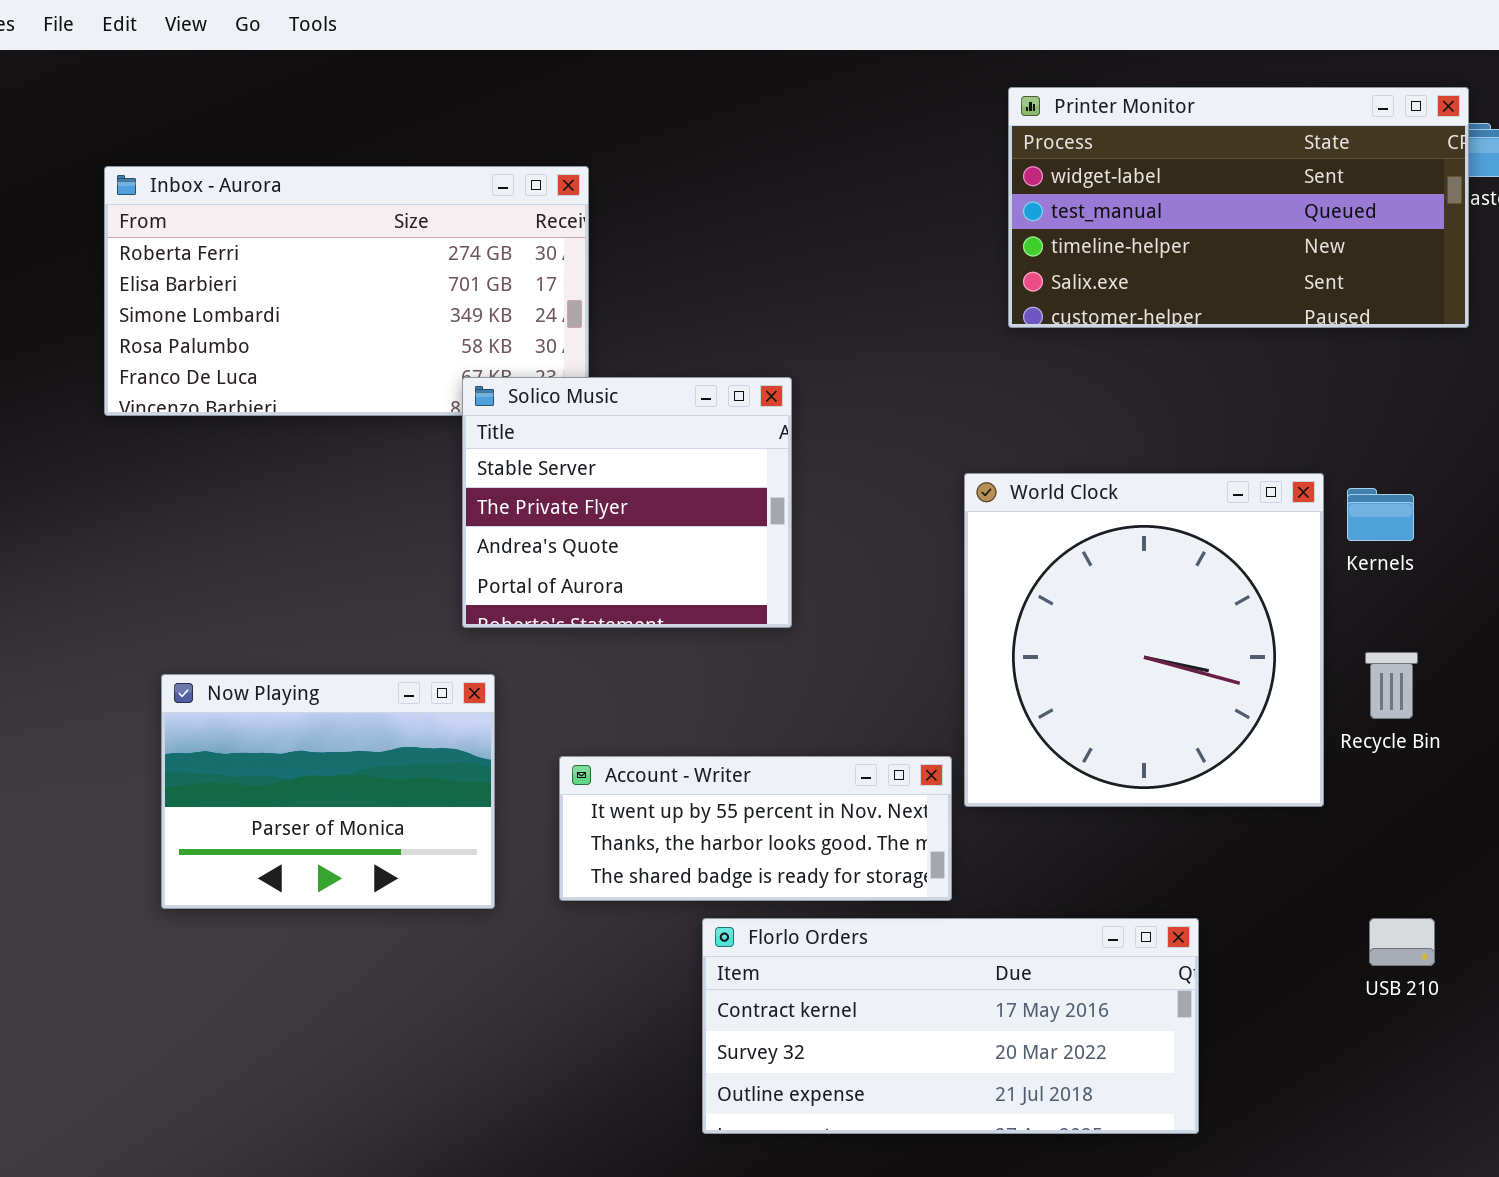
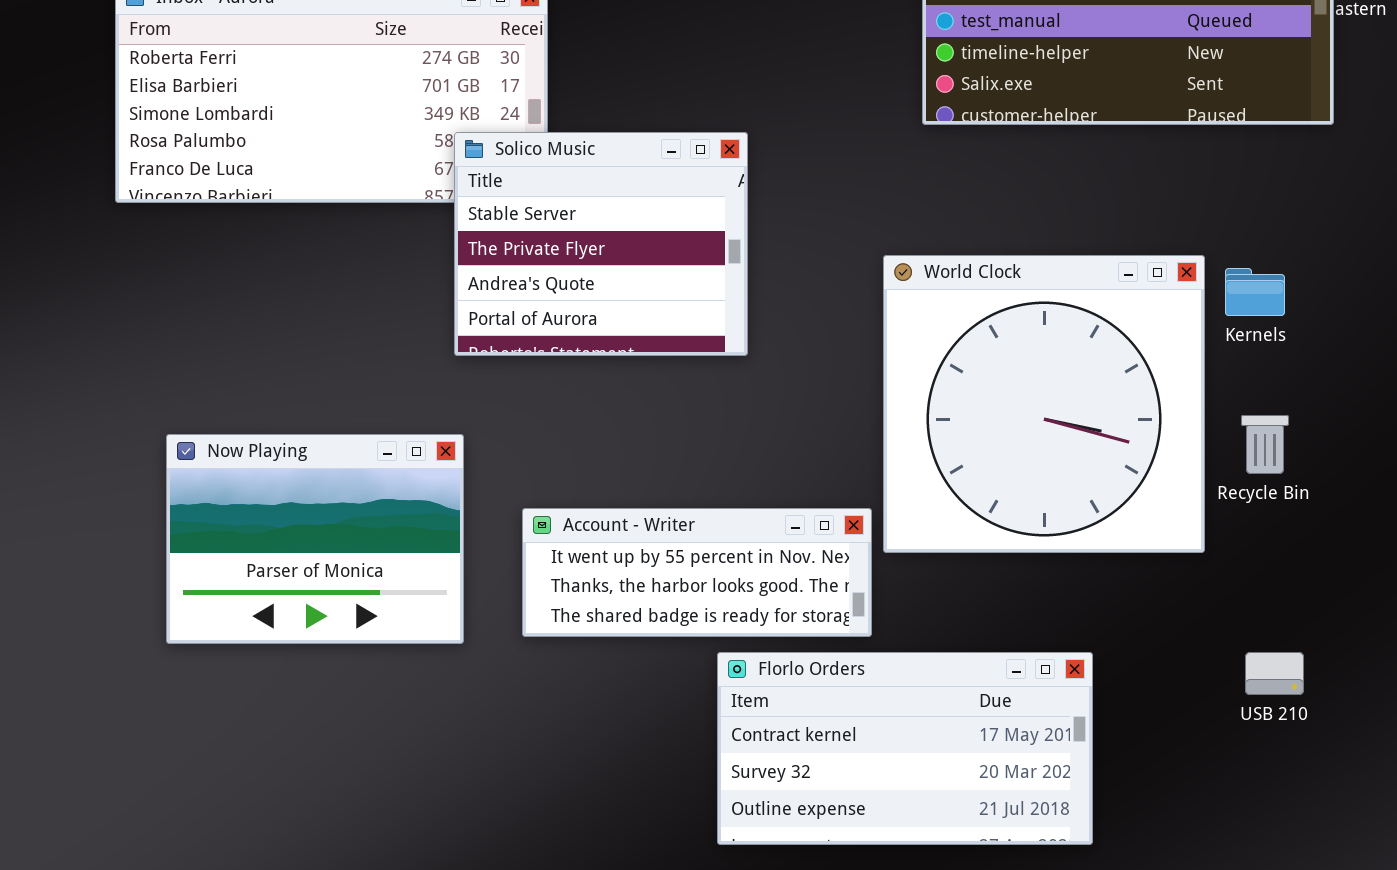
Solico Music: [462,377,792,628] -> [454,132,748,356], moved
Florlo Orders: [702,918,1199,1134] -> [717,652,1093,845], resized

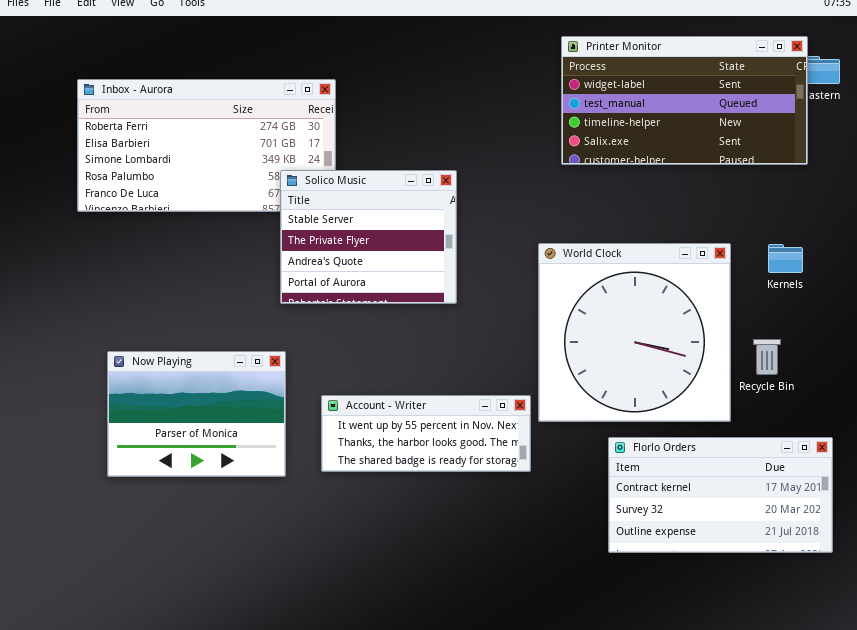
Kernels: [1225,268,1285,316] -> [768,244,803,273], moved
Florlo Orders: [717,652,1093,845] -> [608,437,833,553], moved

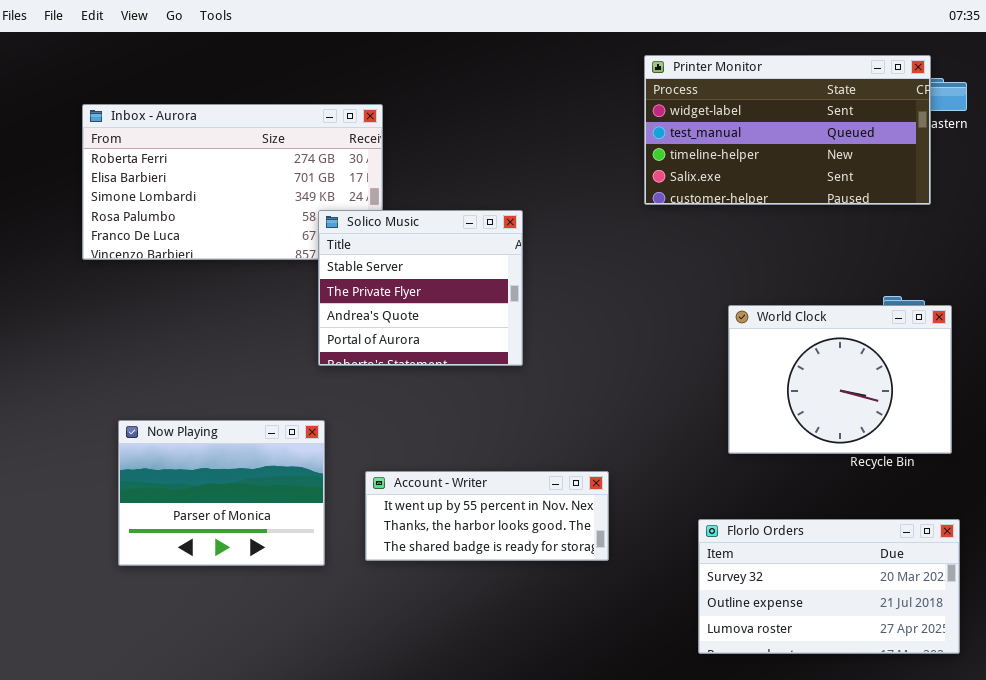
World Clock: [538,243,731,422] -> [728,305,952,454], moved, resized
Florlo Orders: [608,437,833,553] -> [698,519,960,654], scrolled down 1 row

